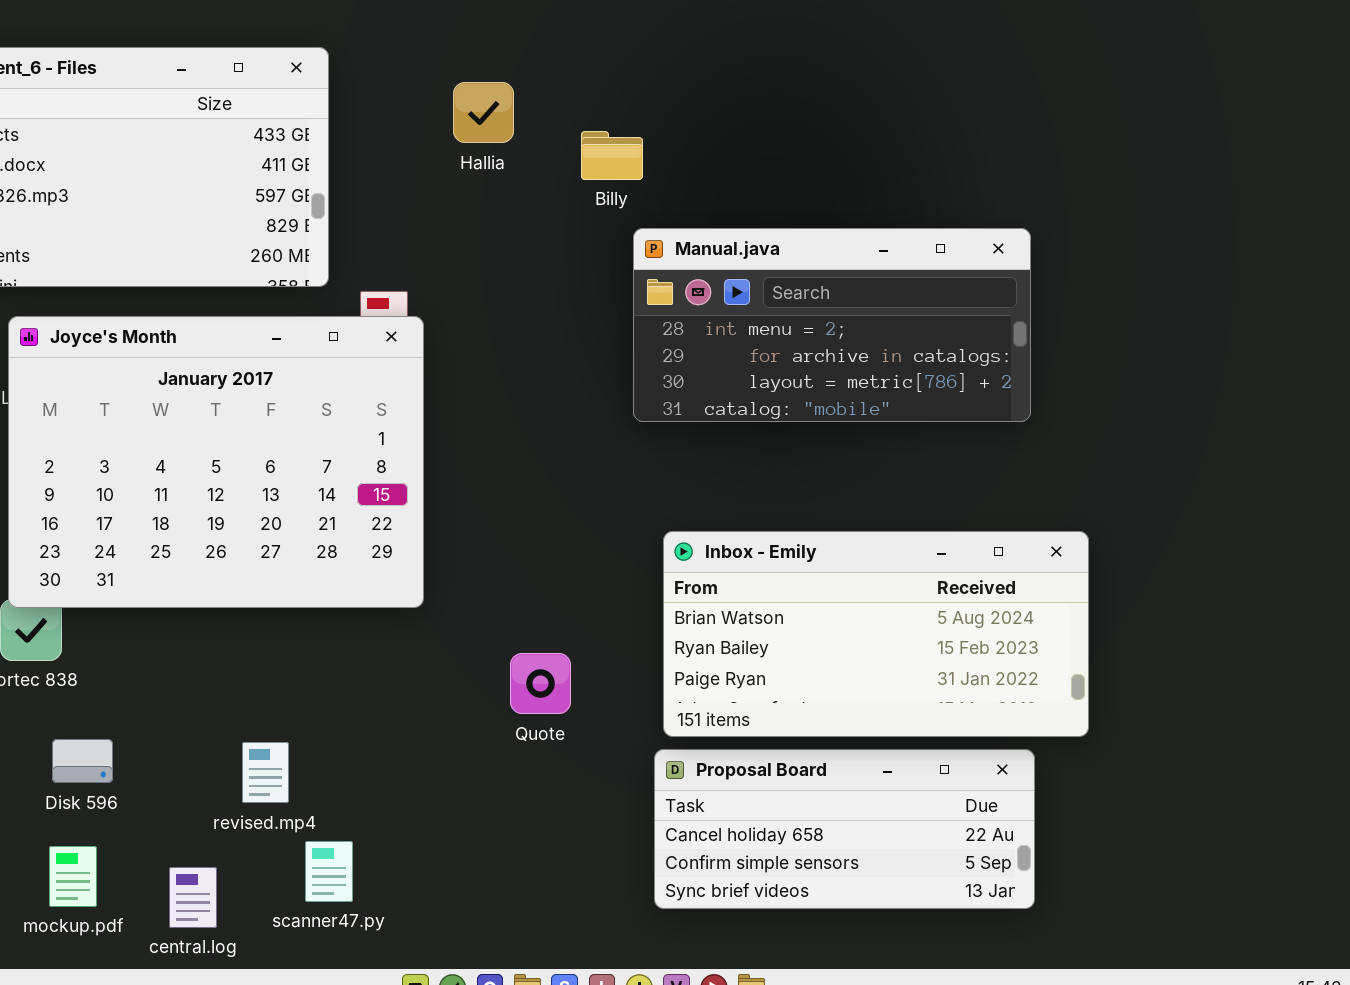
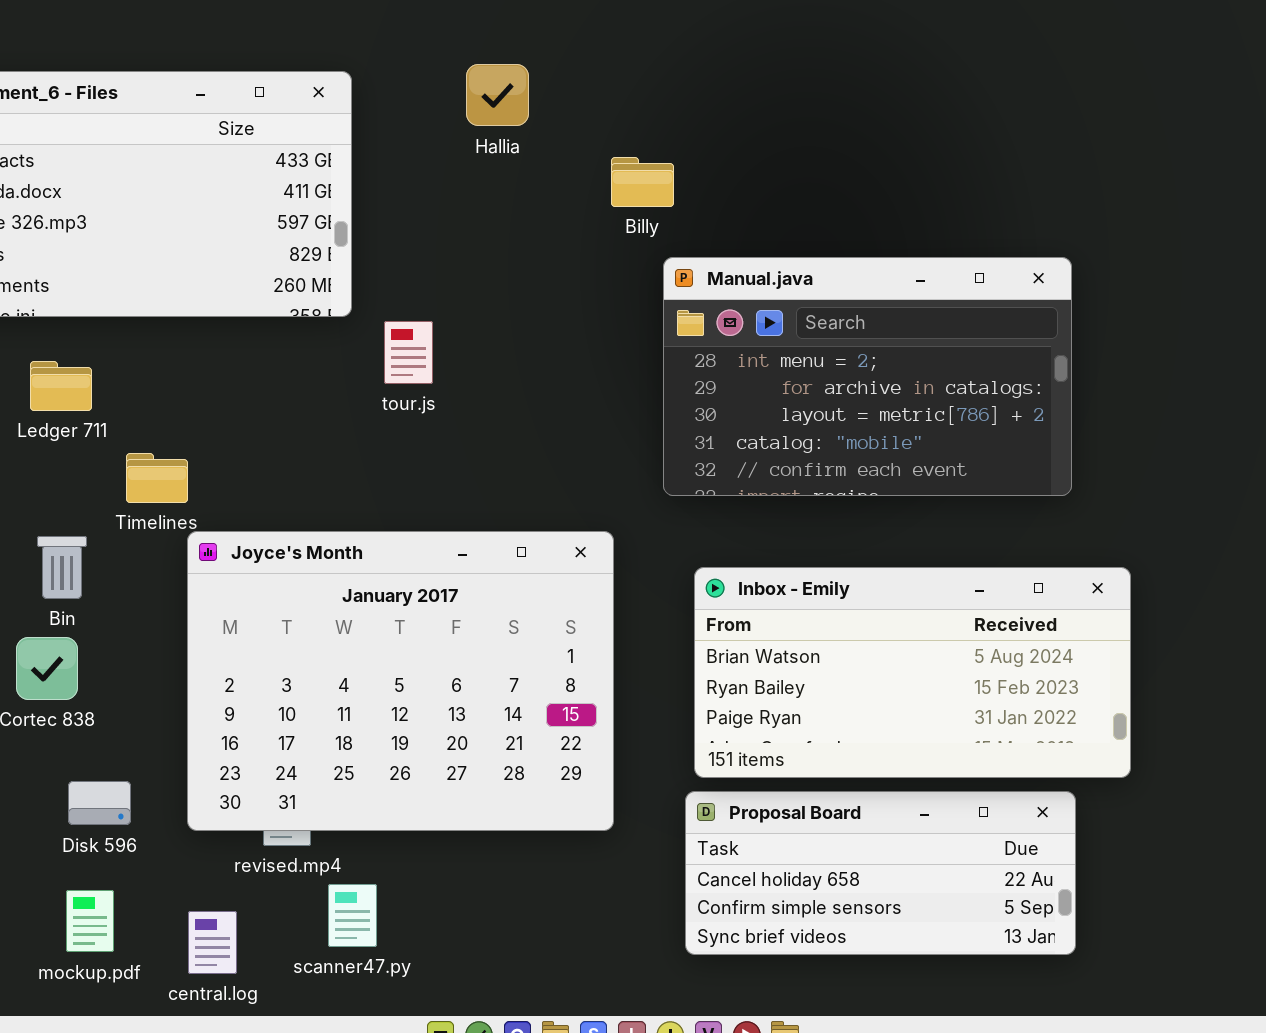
Hallia: [453,82,514,143] -> [466,64,529,126], moved
Manual.java: [633,228,1031,422] -> [663,257,1072,496], resized
Joyce's Month: [8,316,424,608] -> [187,531,614,831], moved

